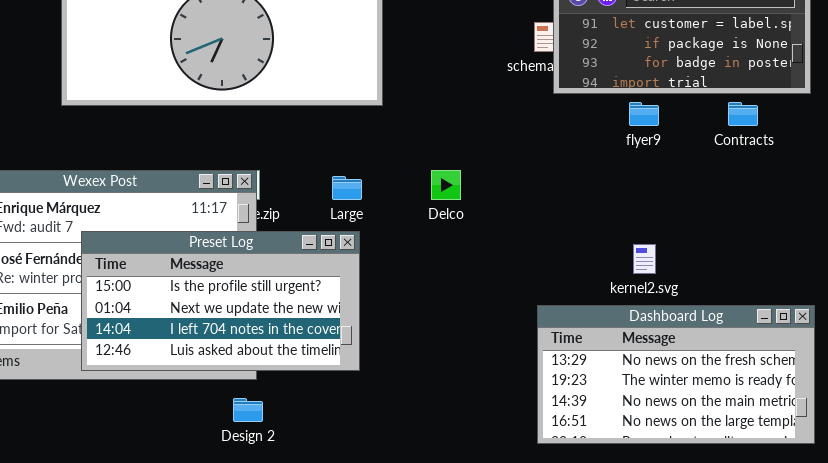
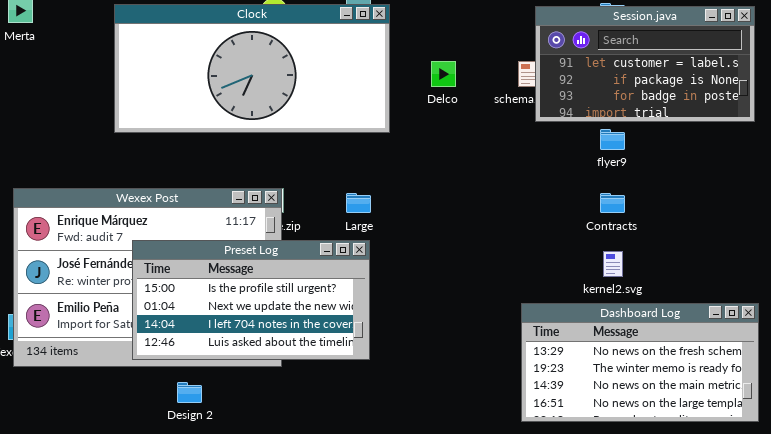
Contracts: [728,102,758,126] -> [600,193,625,213], moved
Delco: [431,170,461,200] -> [431,61,456,87], moved
Design 2: [233,398,263,422] -> [177,382,202,403], moved

